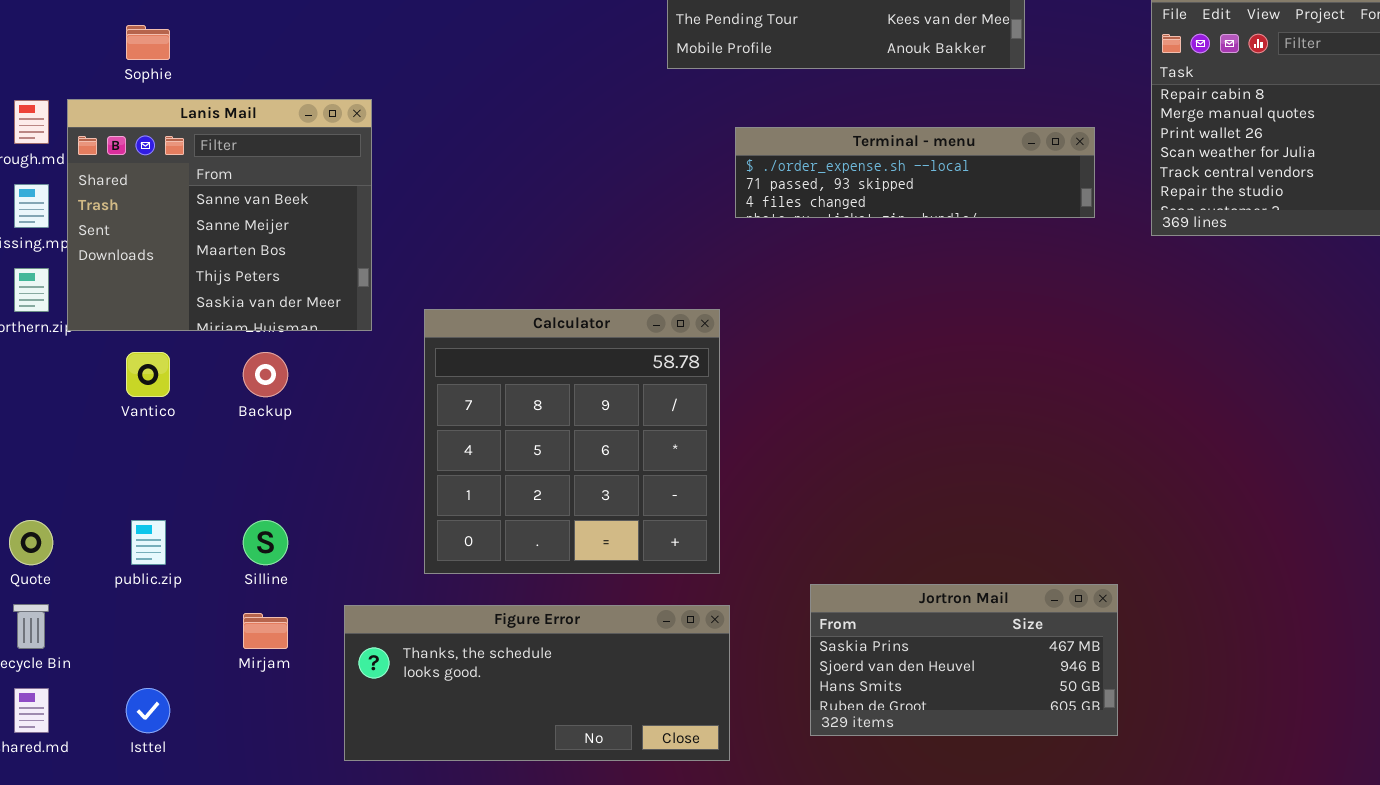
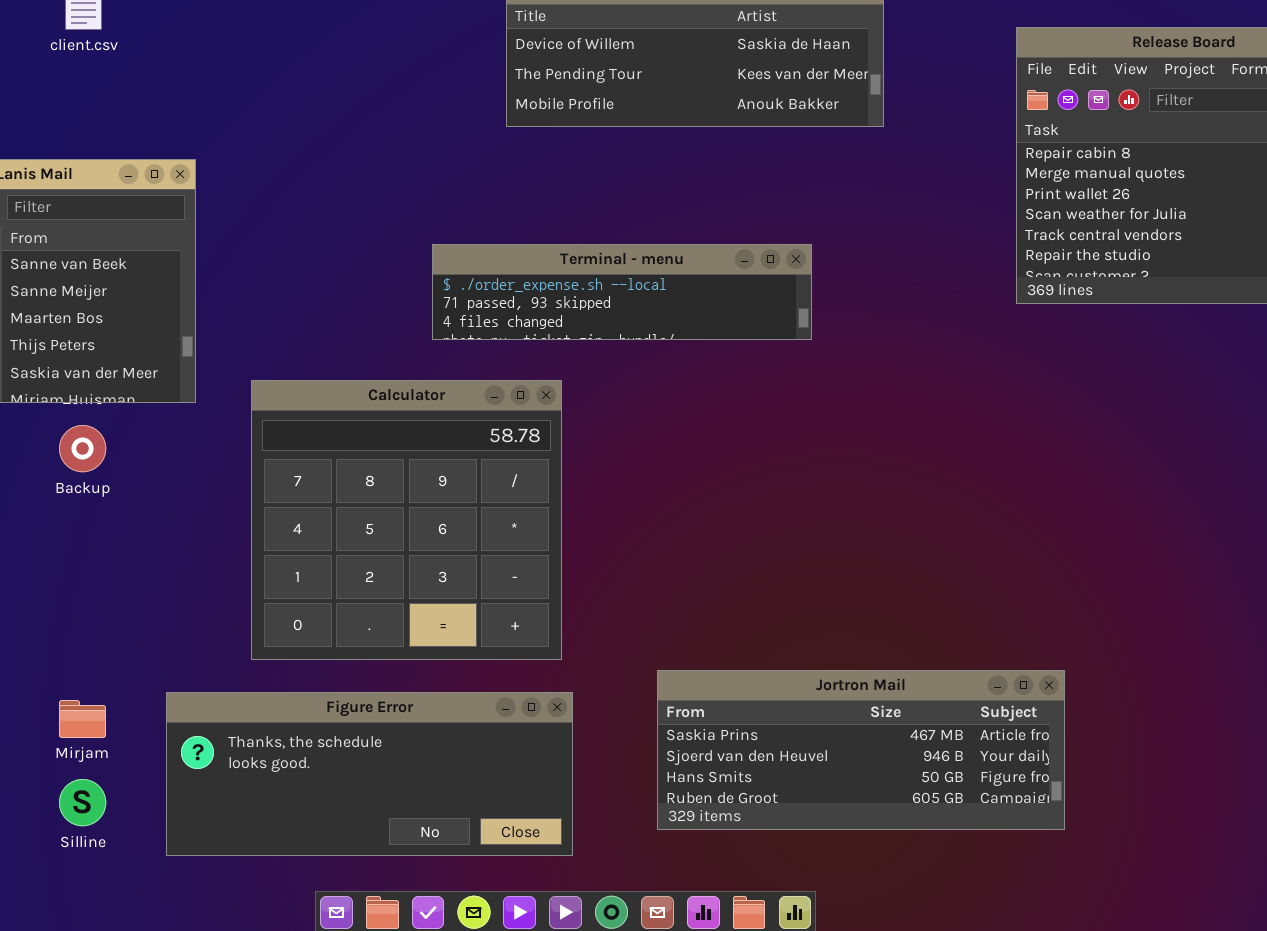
Terminal - menu: [735,127,1095,218] -> [432,244,812,340], moved
Silline: [243,520,288,565] -> [59,779,106,826], moved
Jortron Mail: [810,584,1118,736] -> [657,670,1065,830], resized

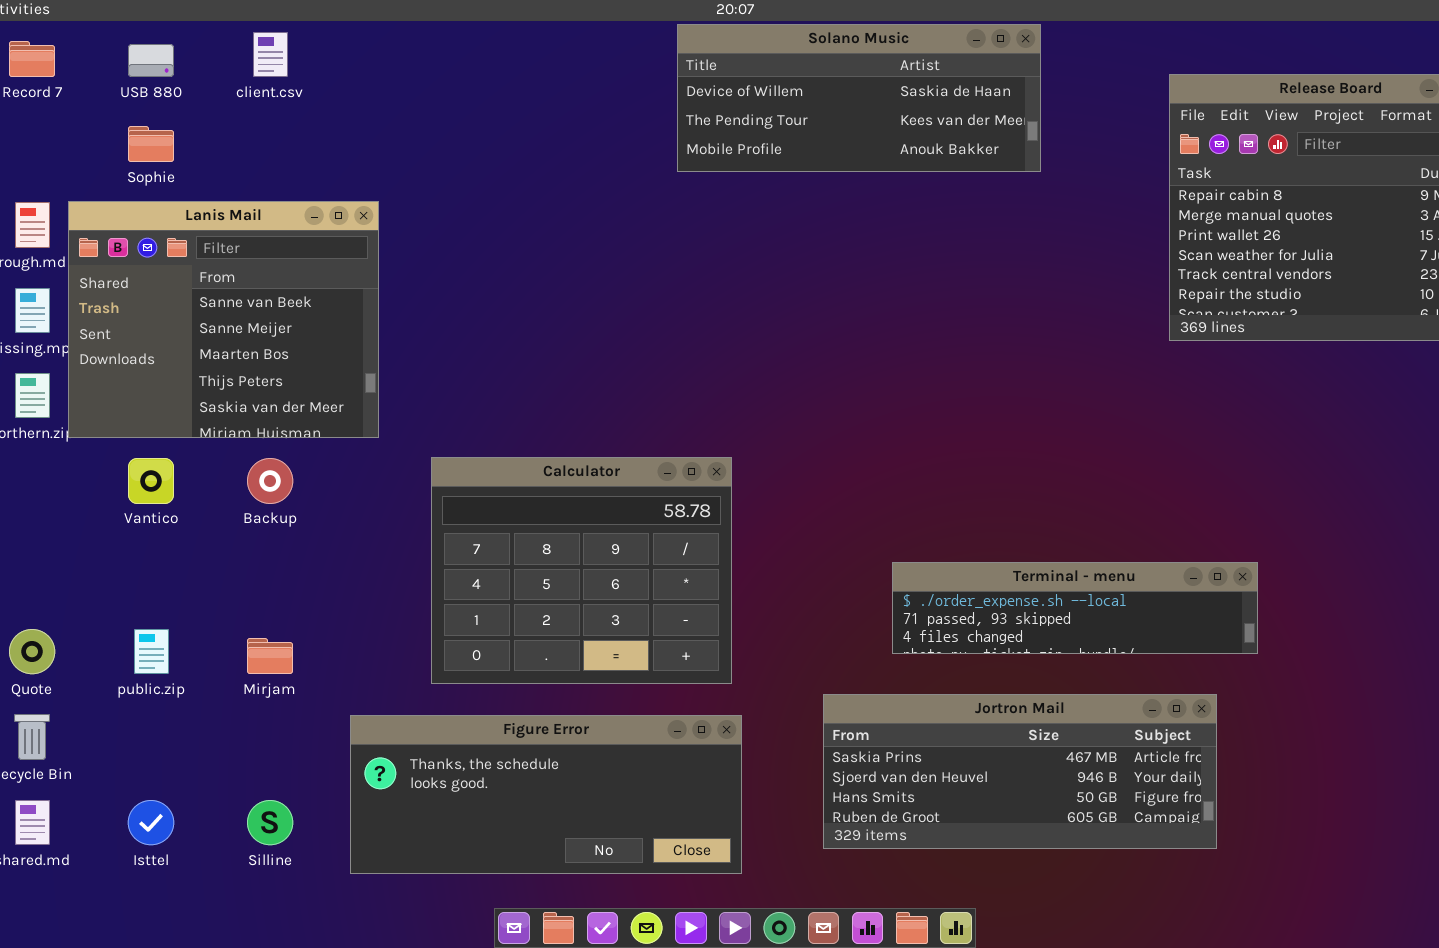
Terminal - menu: [432,244,812,340] -> [892,562,1258,654], moved
Calculator: [251,380,562,660] -> [431,457,732,684], resized
Mirjam: [59,700,106,738] -> [247,638,293,674], moved

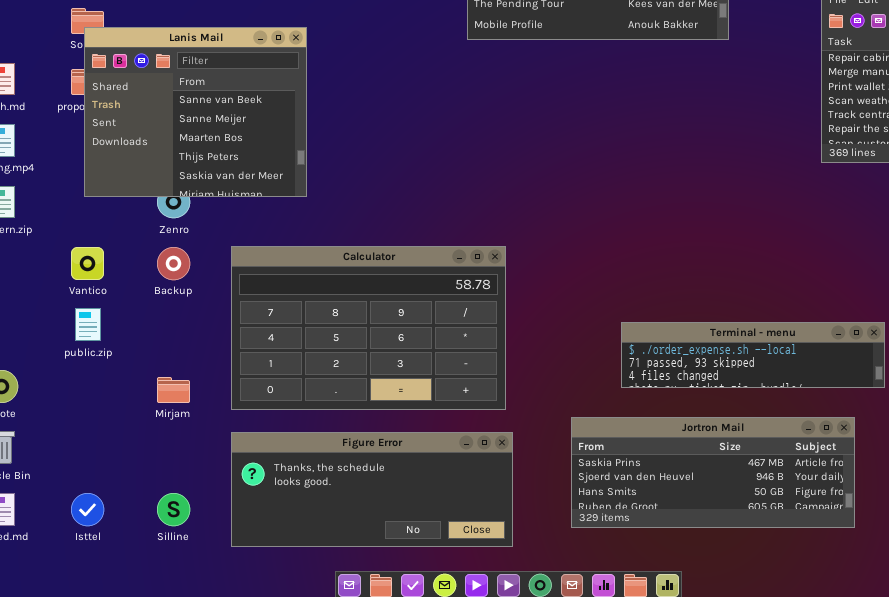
Lanis Mail: [68,201,379,438] -> [84,27,307,197], moved
Calculator: [431,457,732,684] -> [231,246,506,410], resized
public.zip: [134,629,169,674] -> [75,308,101,341], moved

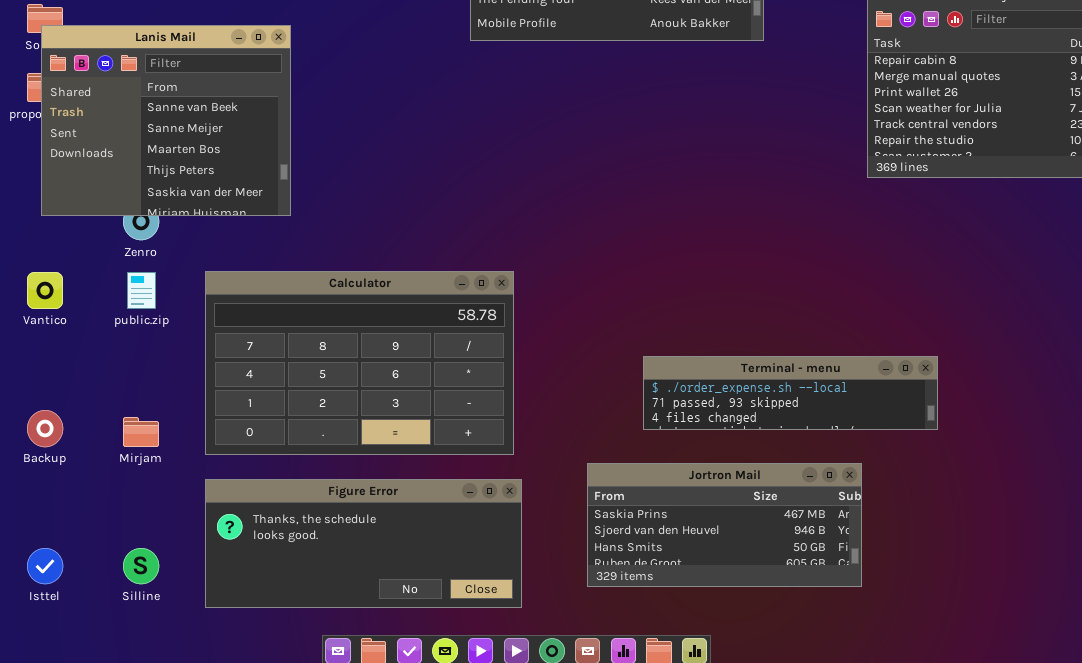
Backup: [157,247,190,280] -> [27,410,63,447], moved
public.zip: [75,308,101,341] -> [127,272,156,309], moved
Jortron Mail: [571,417,855,528] -> [587,463,862,587], resized

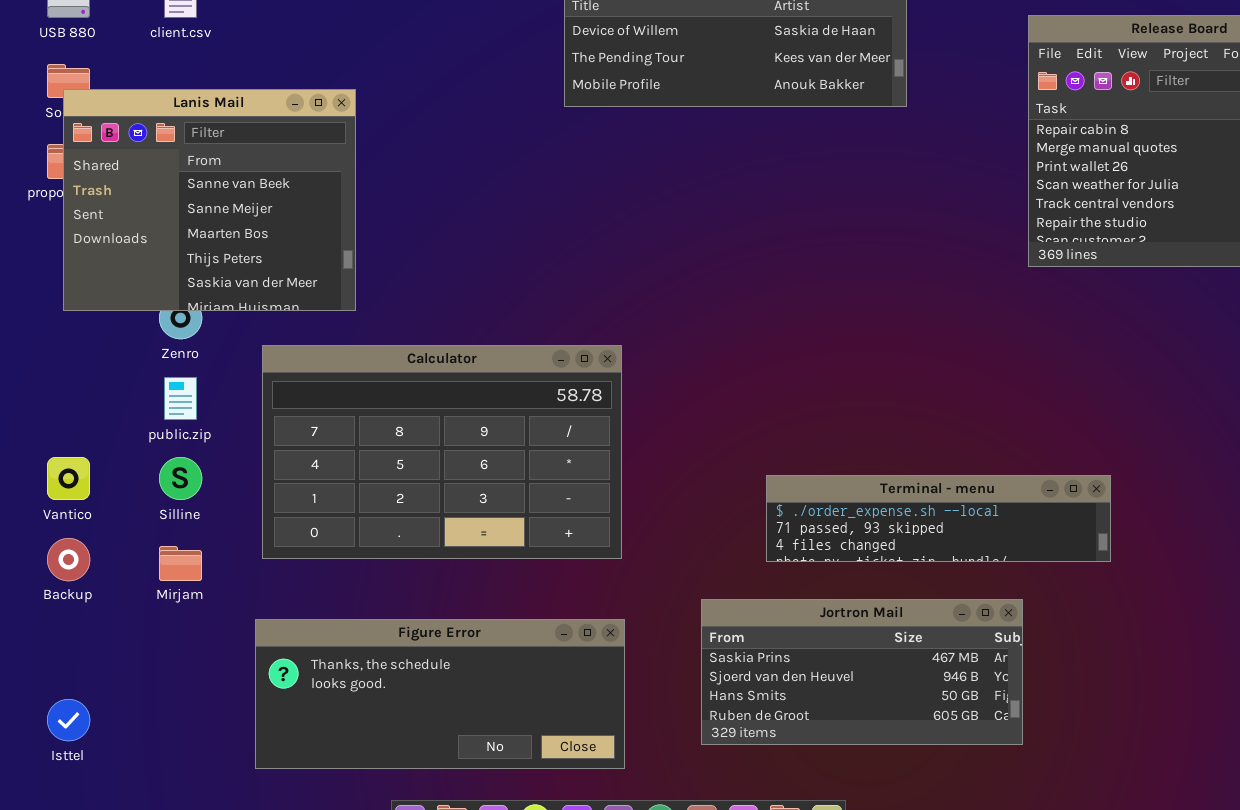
Calculator: [205,271,514,455] -> [262,345,622,559], moved
Vantico: [27,272,63,309] -> [47,457,90,500], moved
Silline: [123,548,159,584] -> [159,457,202,500], moved

